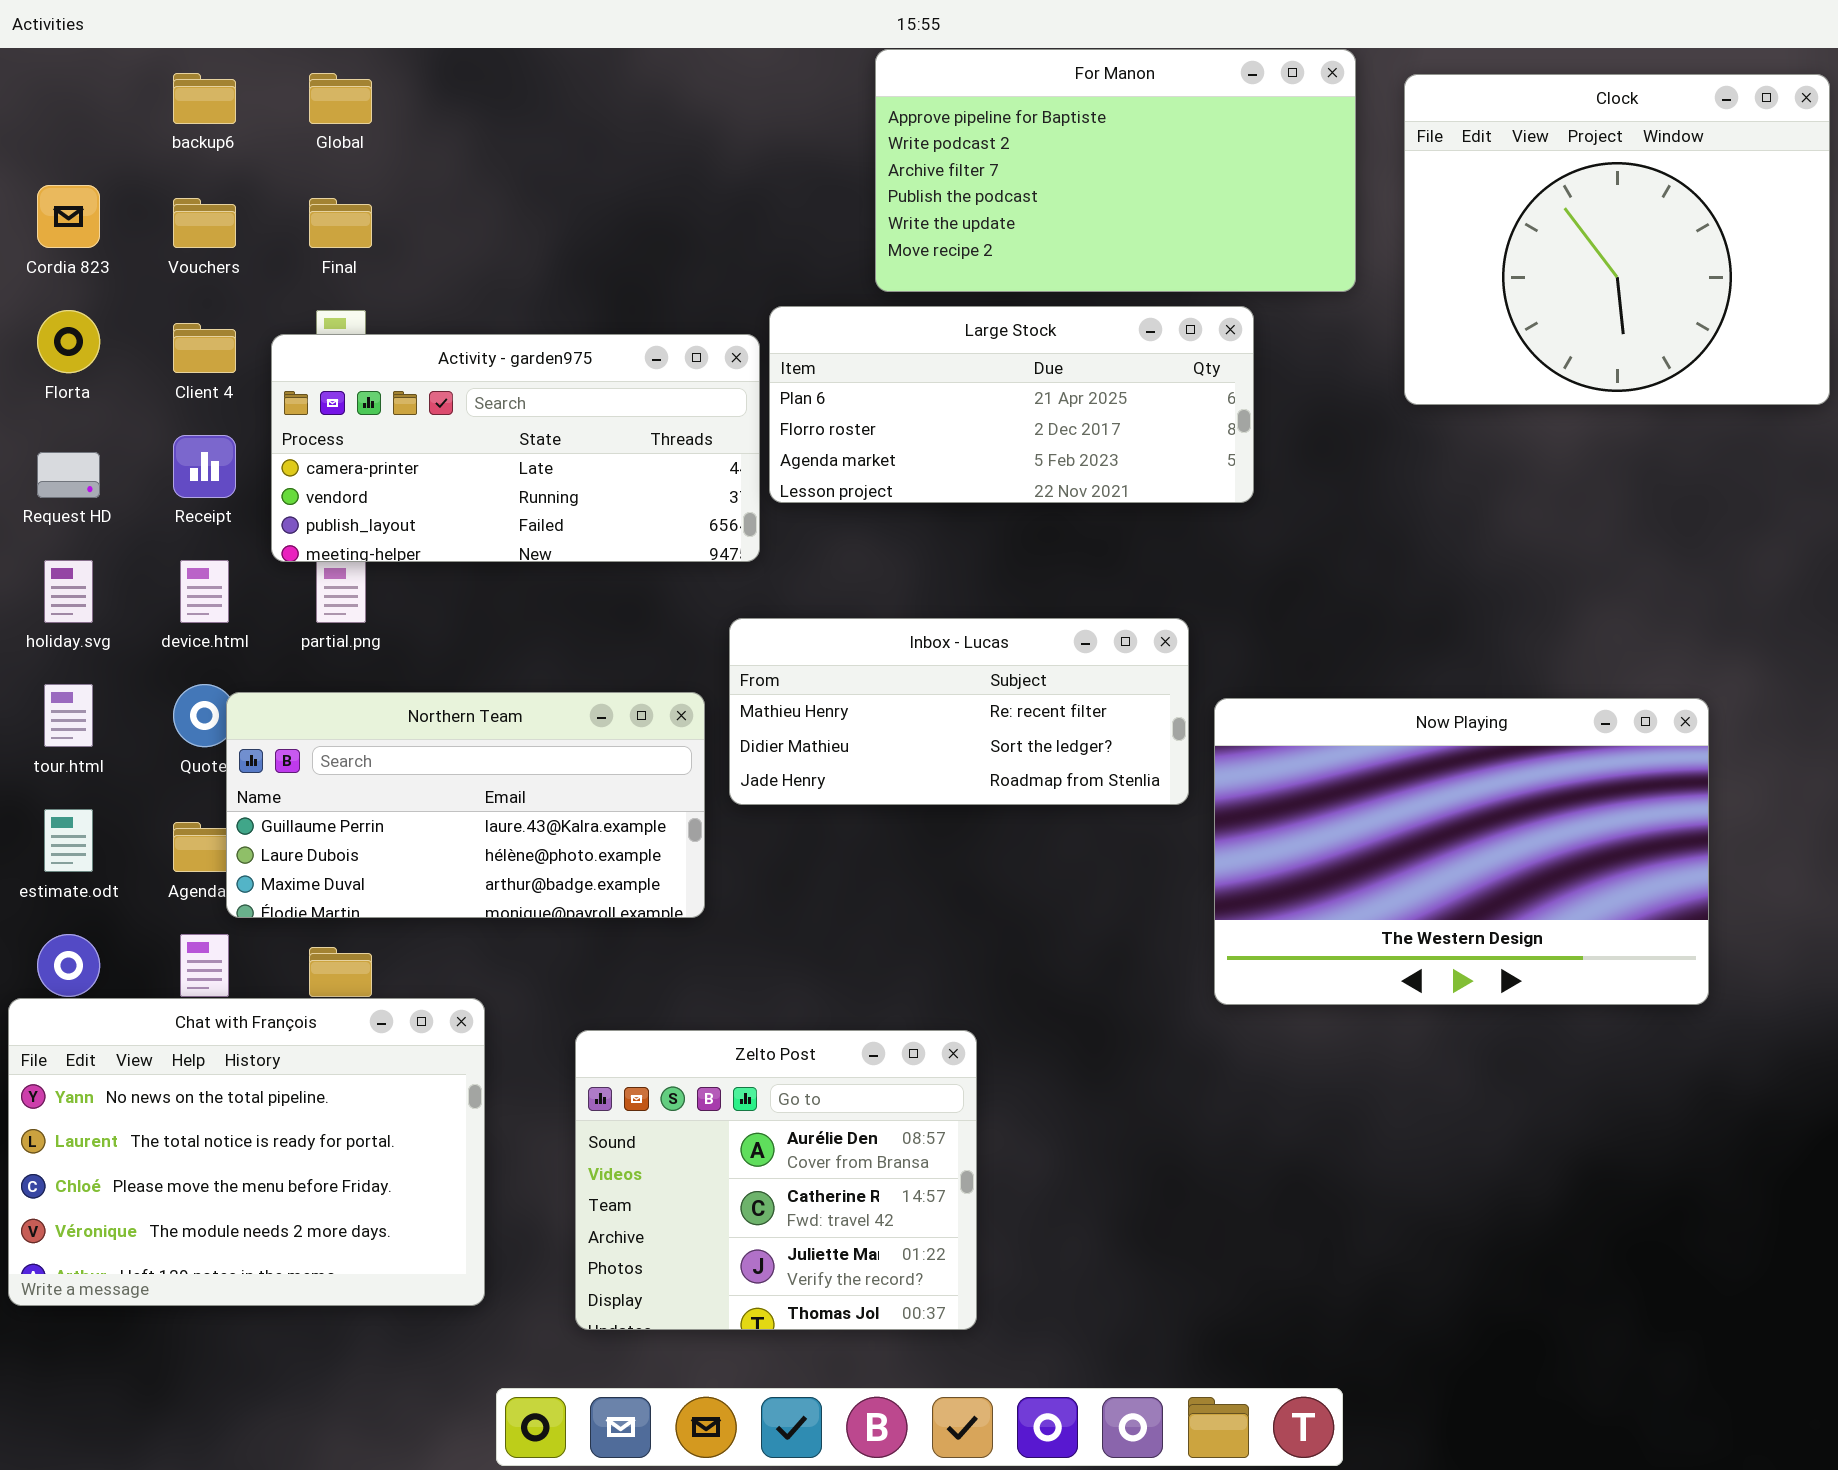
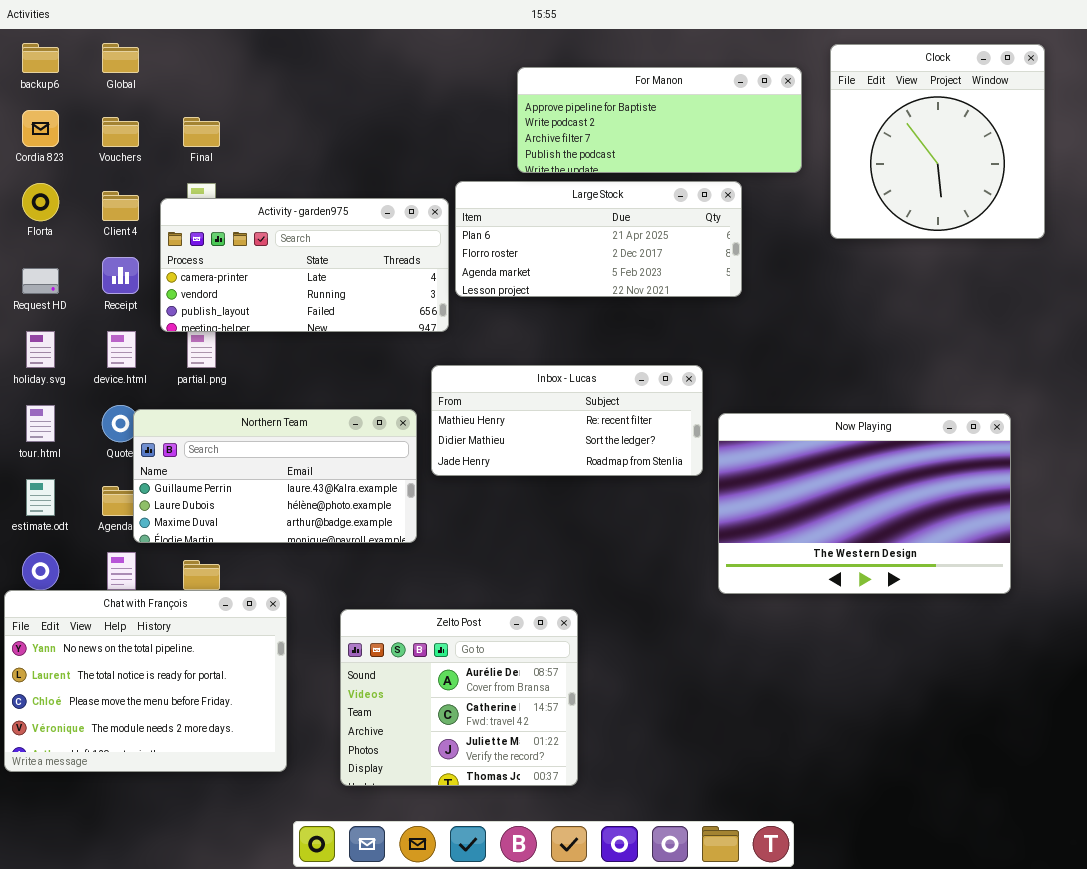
For Manon: [875,49,1356,292] -> [517,67,802,173], resized
backup6: [173,73,236,124] -> [22,43,59,73], moved
Global: [309,73,372,124] -> [102,43,139,73], moved
Clock: [1404,74,1830,405] -> [830,44,1045,239], resized

